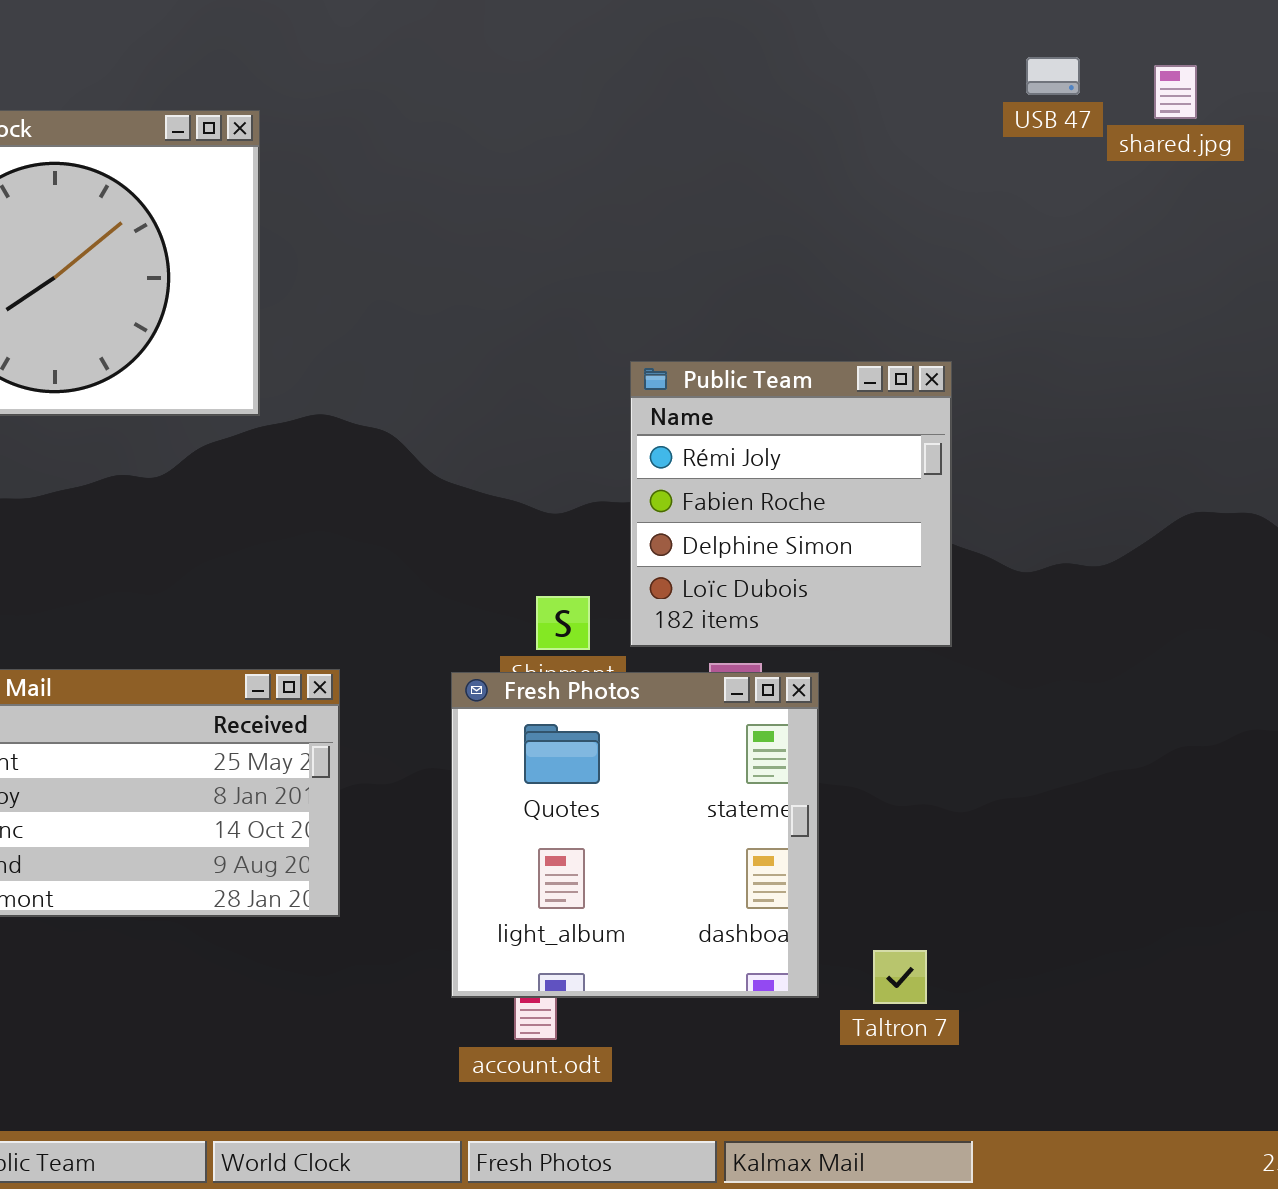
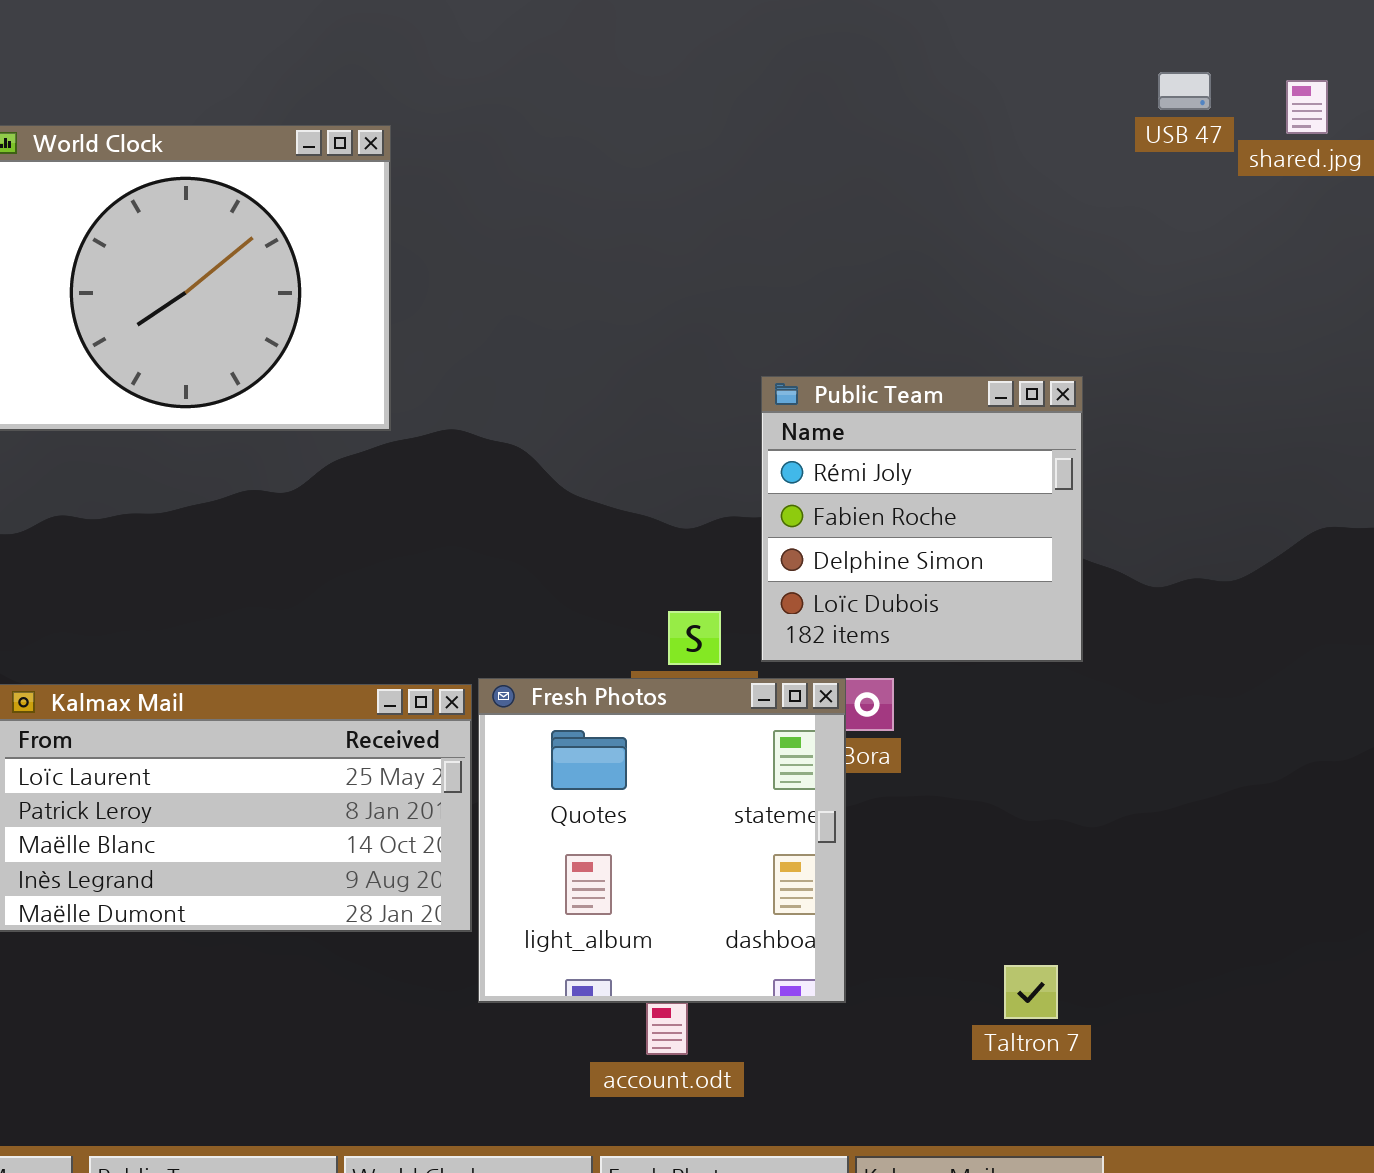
Fresh Photos: [451,672,819,998] -> [478,678,846,1003], moved

